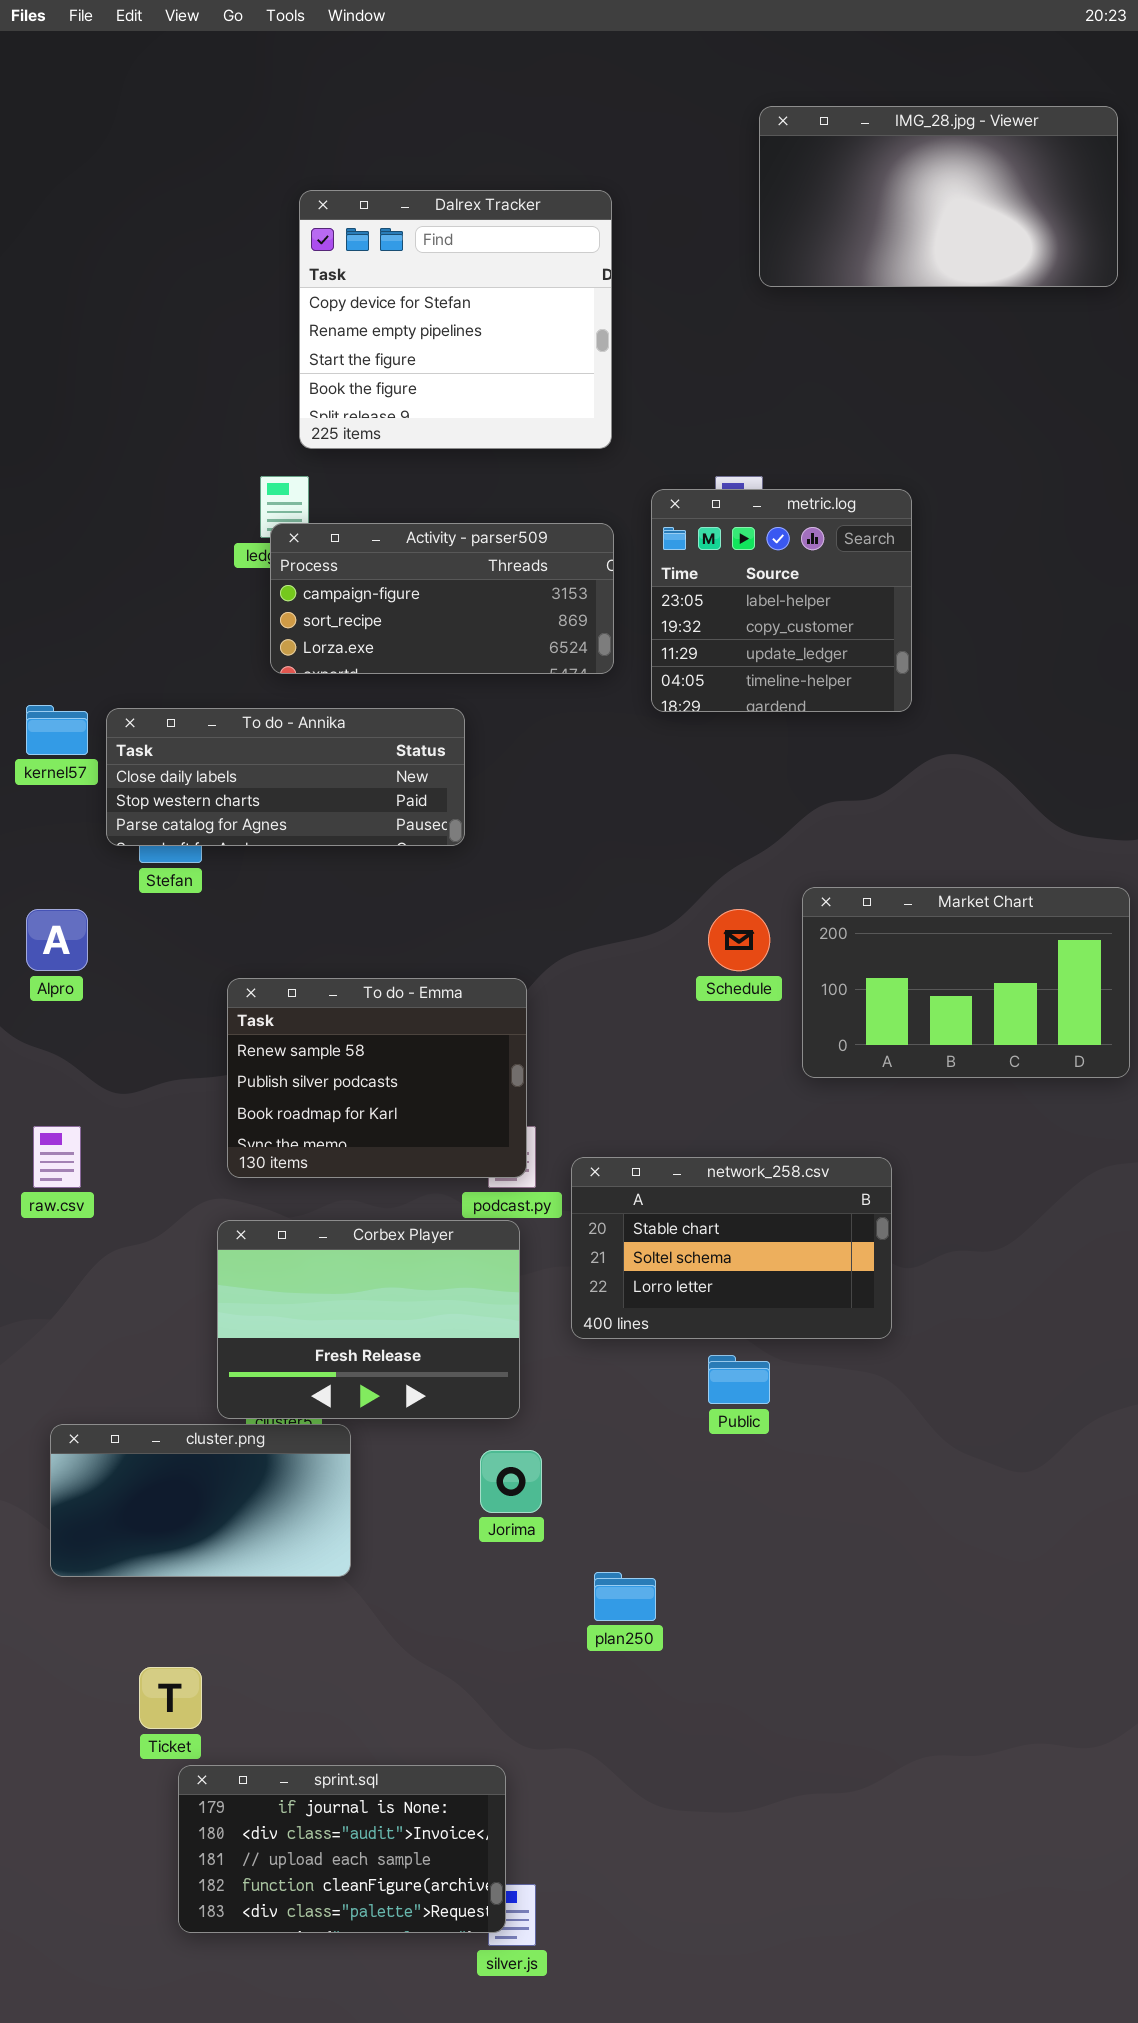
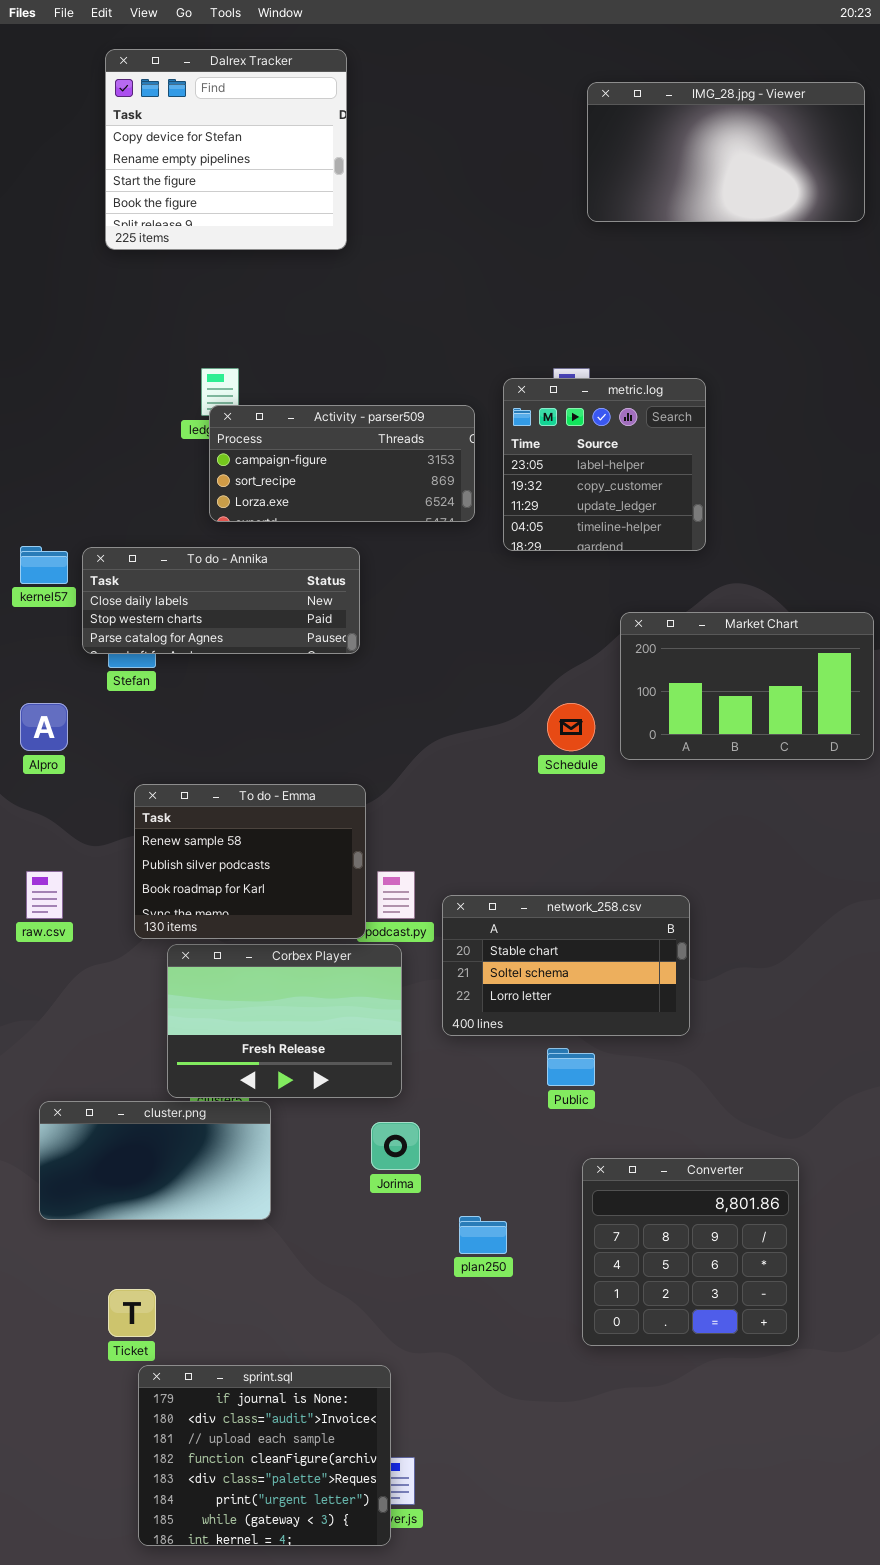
Dalrex Tracker: [299,190,612,449] -> [105,49,347,250], moved
Market Chart: [802,887,1130,1078] -> [620,612,874,760], moved
To do - Emma: [227,978,527,1178] -> [134,784,366,939], moved
Converter: none -> [582,1158,799,1346], opened
sprint.sql: [178,1765,506,1933] -> [138,1365,391,1546], resized

